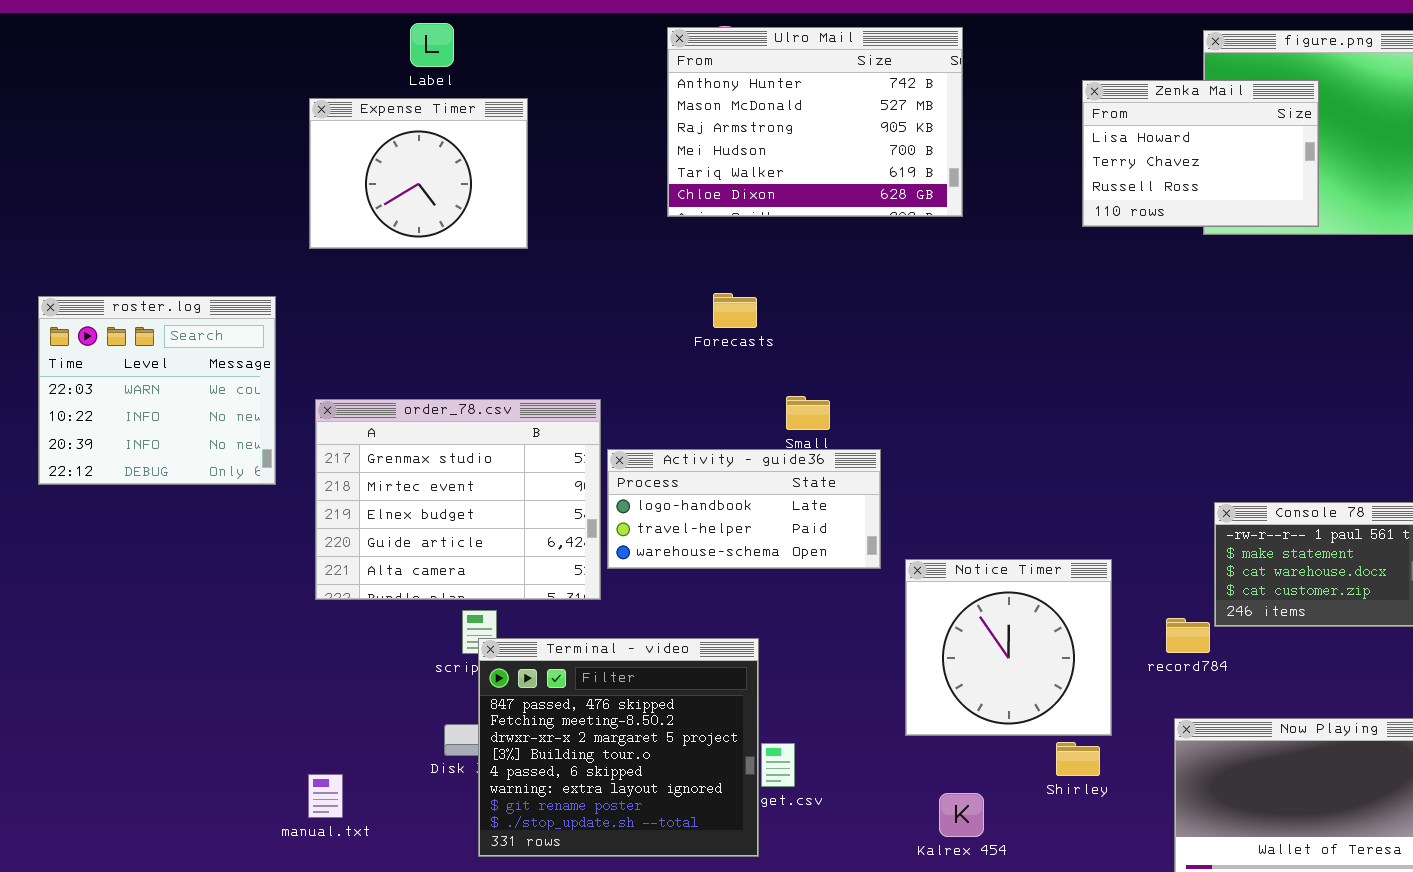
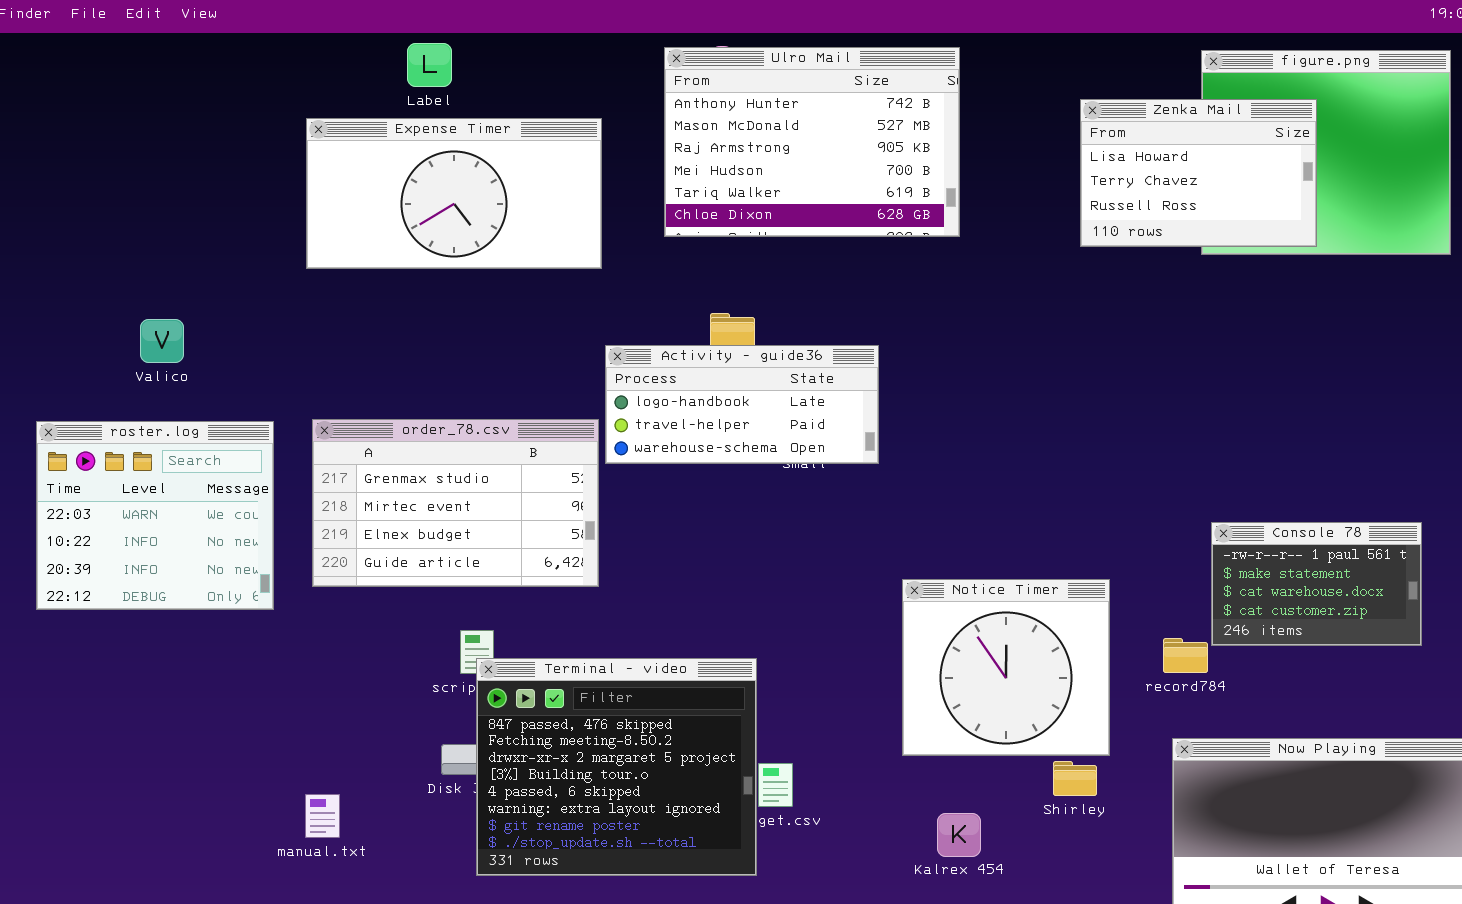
Expense Timer: [309,98,528,249] -> [306,118,602,269], resized
roster.log: [38,296,276,485] -> [36,421,274,610], moved
order_78.csv: [315,399,601,600] -> [312,419,599,587], resized
Activity - guide36: [607,449,881,569] -> [605,345,879,464], moved

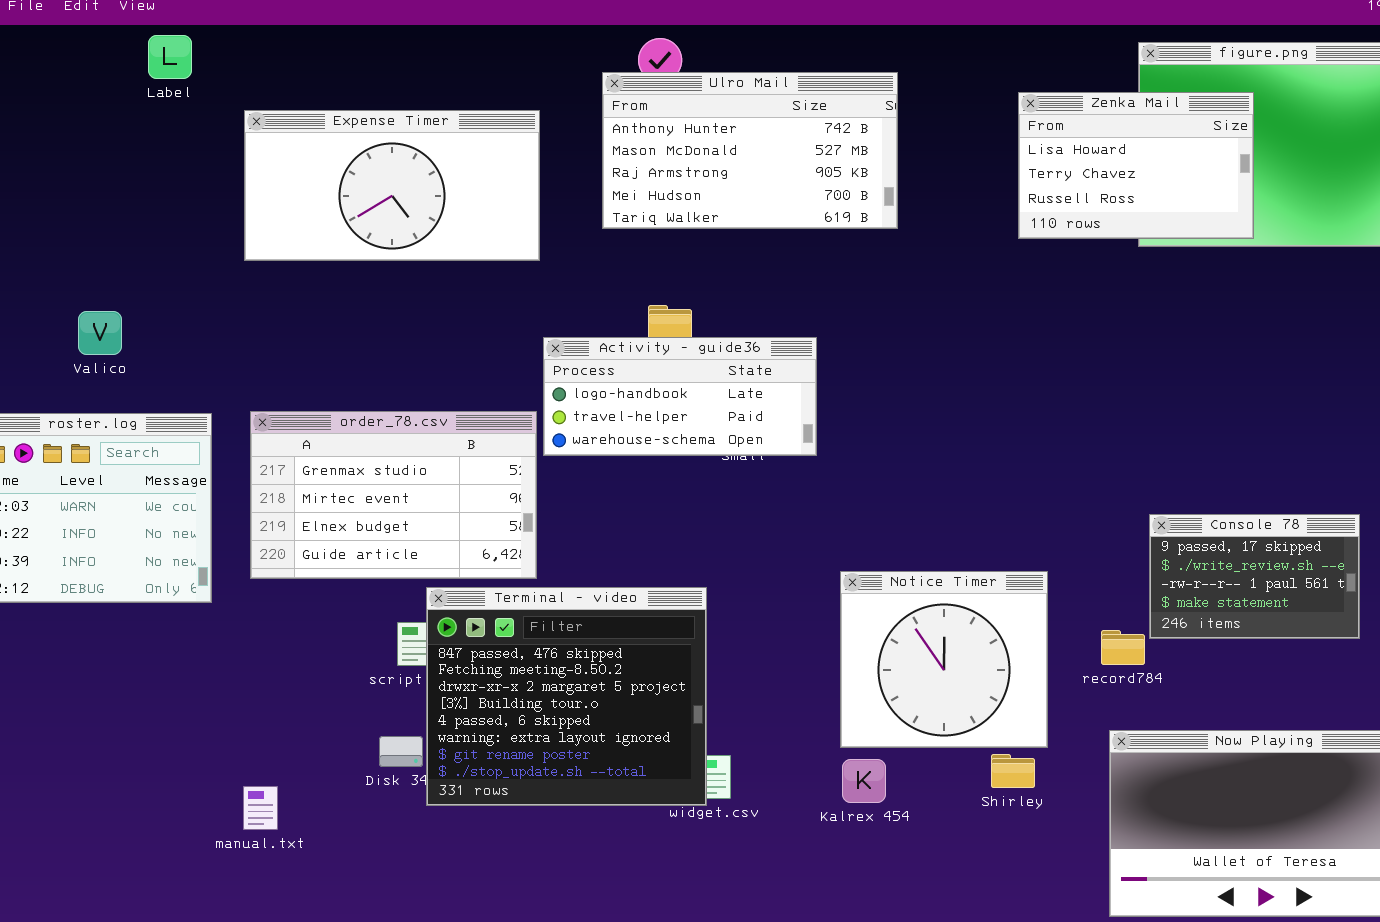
Label: [407,43,452,87] -> [148,35,192,79], moved
Ulro Mail: [664,47,960,237] -> [602,72,898,229], resized
Console 78: [1211,522,1422,646] -> [1149,514,1360,639], scrolled up 2 rows
Terminal - video: [476,658,757,876] -> [426,587,707,806], moved
Kalrex 454: [937,813,981,857] -> [842,759,886,803], moved

